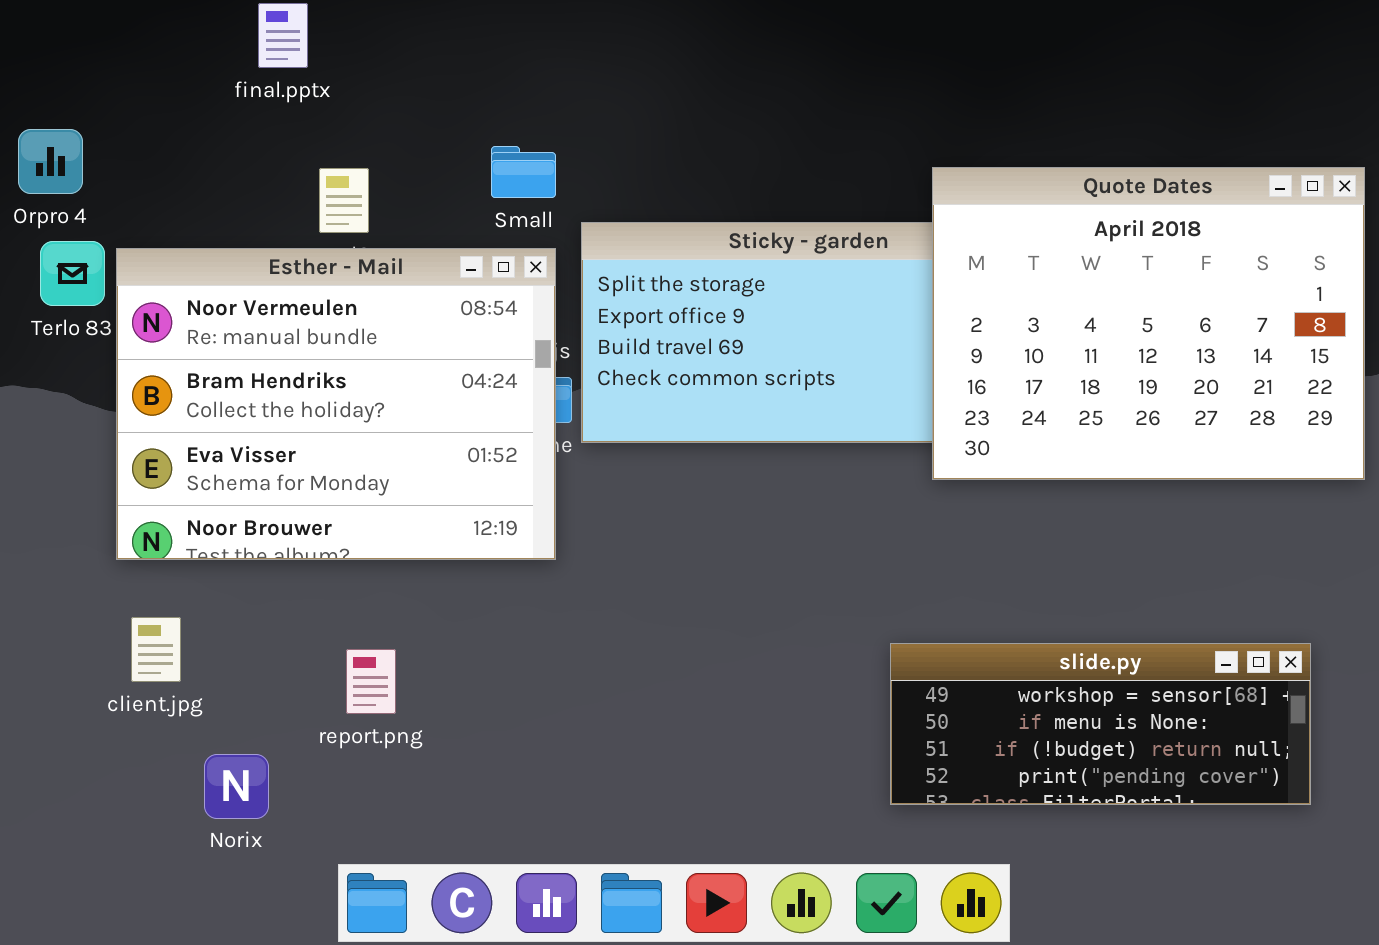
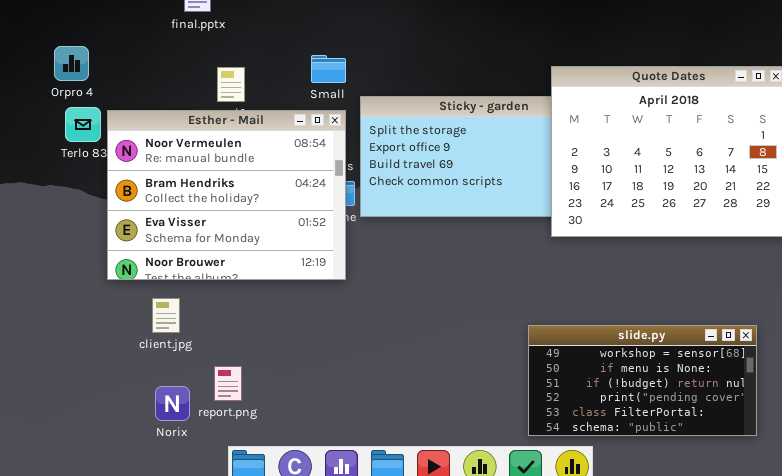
client.jpg: [131,617,181,682] -> [152,298,180,333], moved
slide.py: [890,643,1311,805] -> [528,325,757,436], resized
report.png: [346,649,396,714] -> [214,366,242,401], moved

